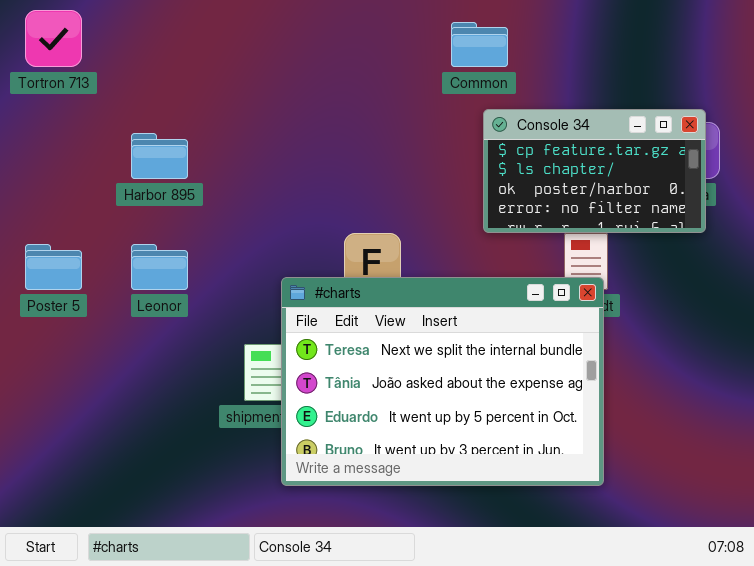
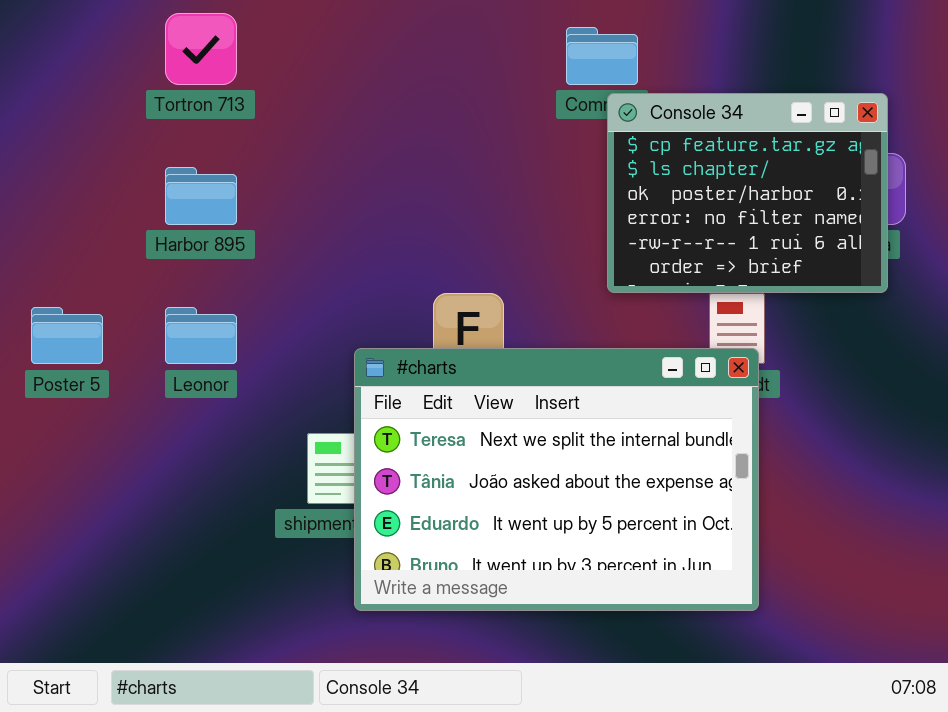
Tortron 713: [25,10,82,67] -> [165,13,237,85], moved
Console 34: [483,109,706,233] -> [607,93,888,293], resized

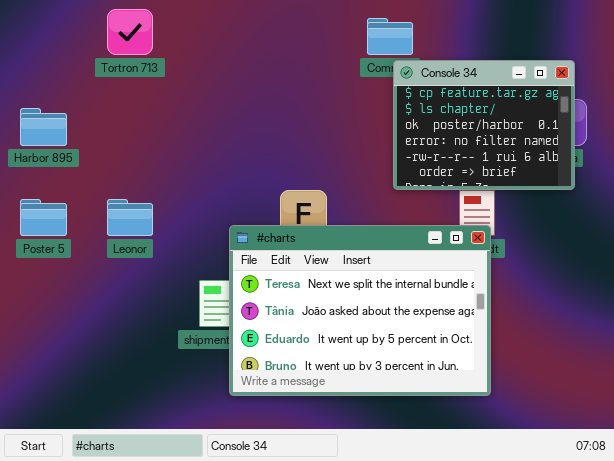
Harbor 895: [165,167,237,225] -> [20,108,67,146], moved

